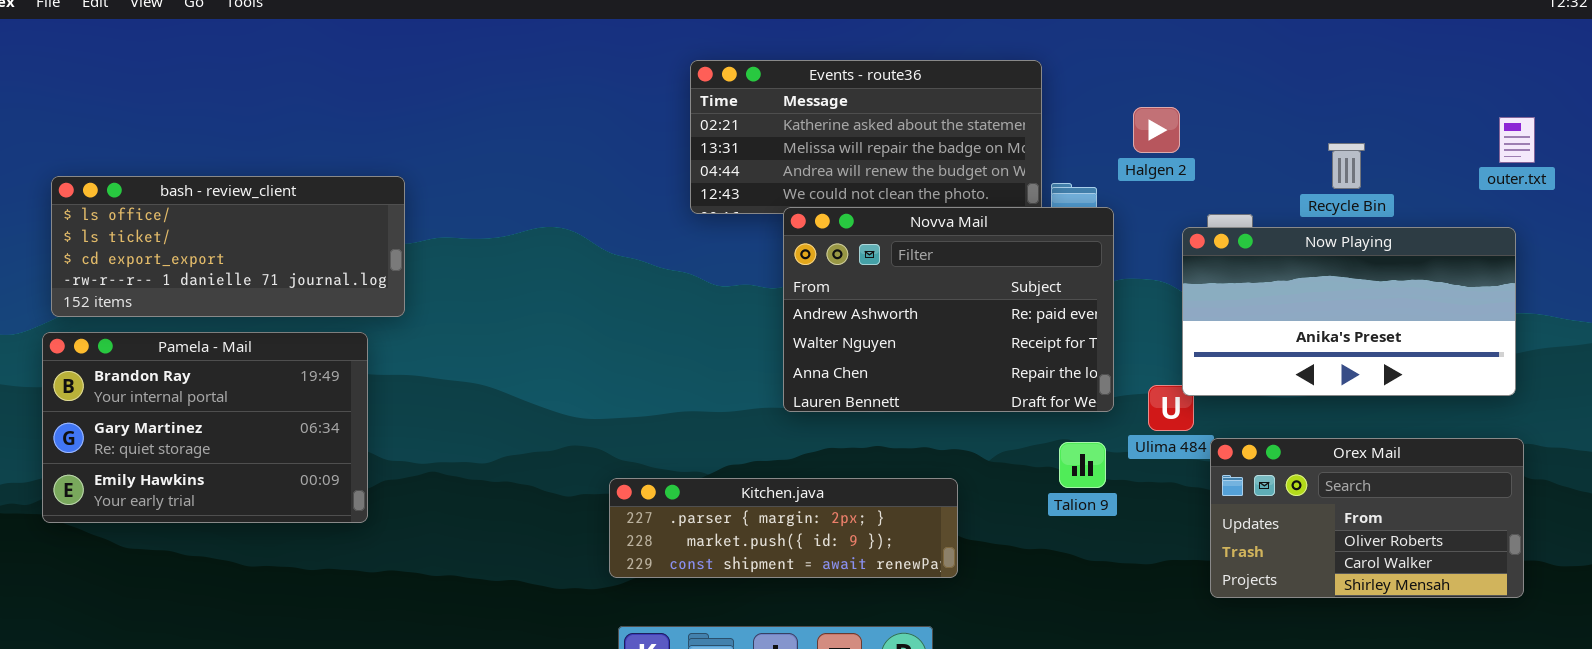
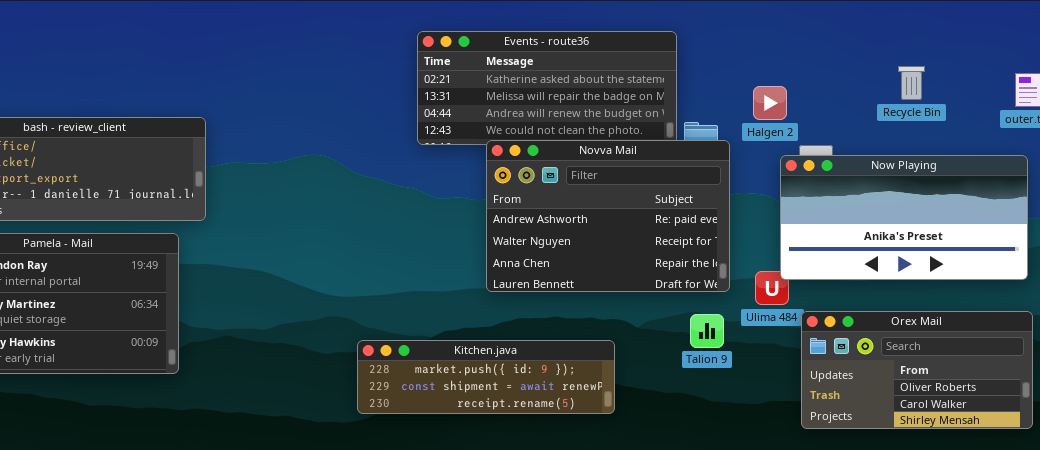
Halgen 2: [1133,107,1180,153] -> [753,86,787,120], moved
Recycle Bin: [1328,143,1365,189] -> [898,66,925,100], moved
Kitchen.java: [609,478,958,578] -> [357,340,615,414], scrolled down 1 row

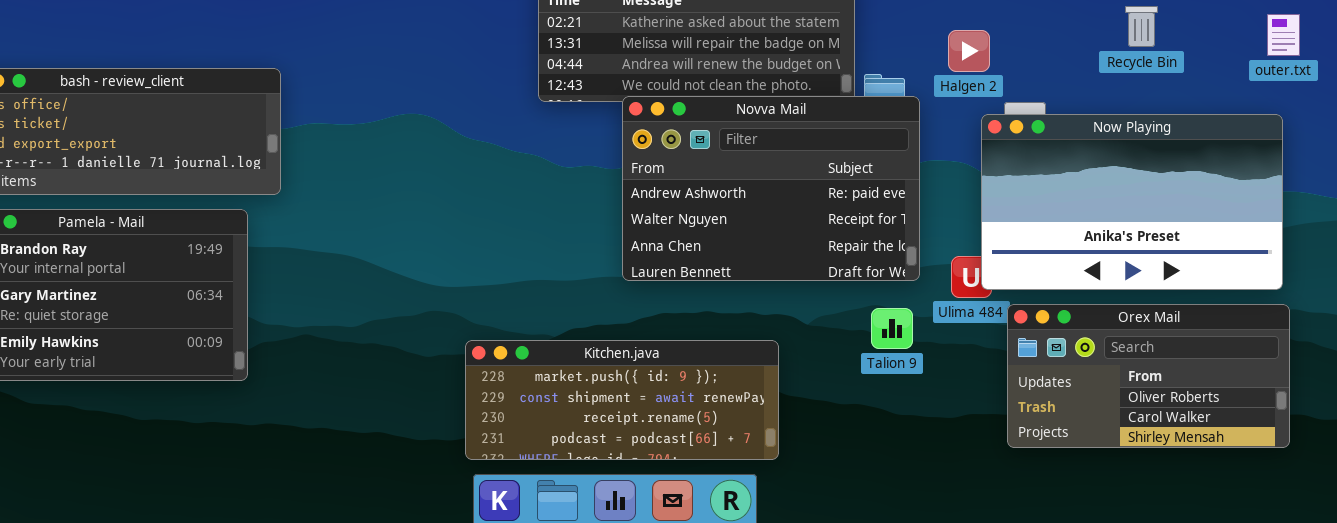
Now Playing: [780,155,1028,280] -> [981,114,1283,290], resized
Kitchen.java: [357,340,615,414] -> [465,340,779,460], resized

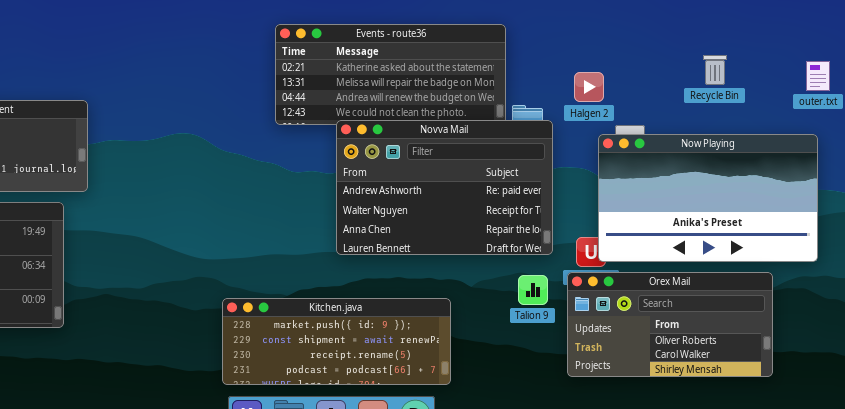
Orex Mail: [1007,304,1290,448] -> [567,272,773,377], moved

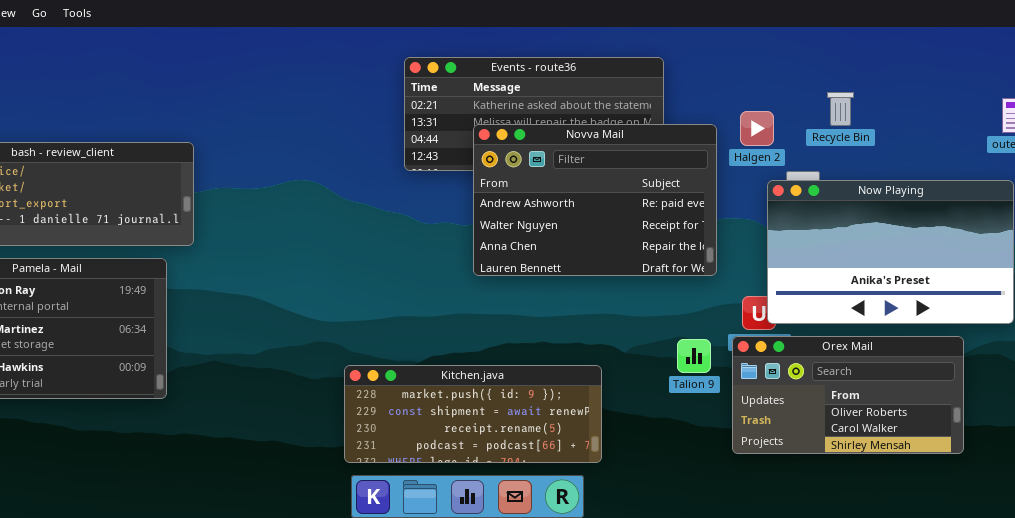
Recycle Bin: [703,55,727,85] -> [827,92,854,126], moved
Novva Mail: [336,120,553,255] -> [473,124,717,276], moved

